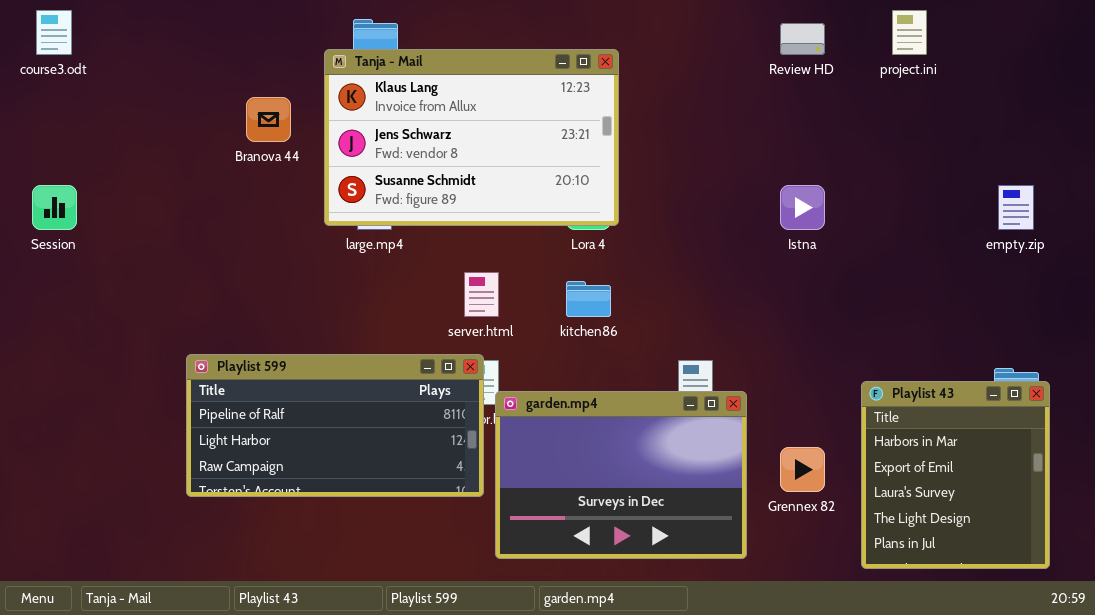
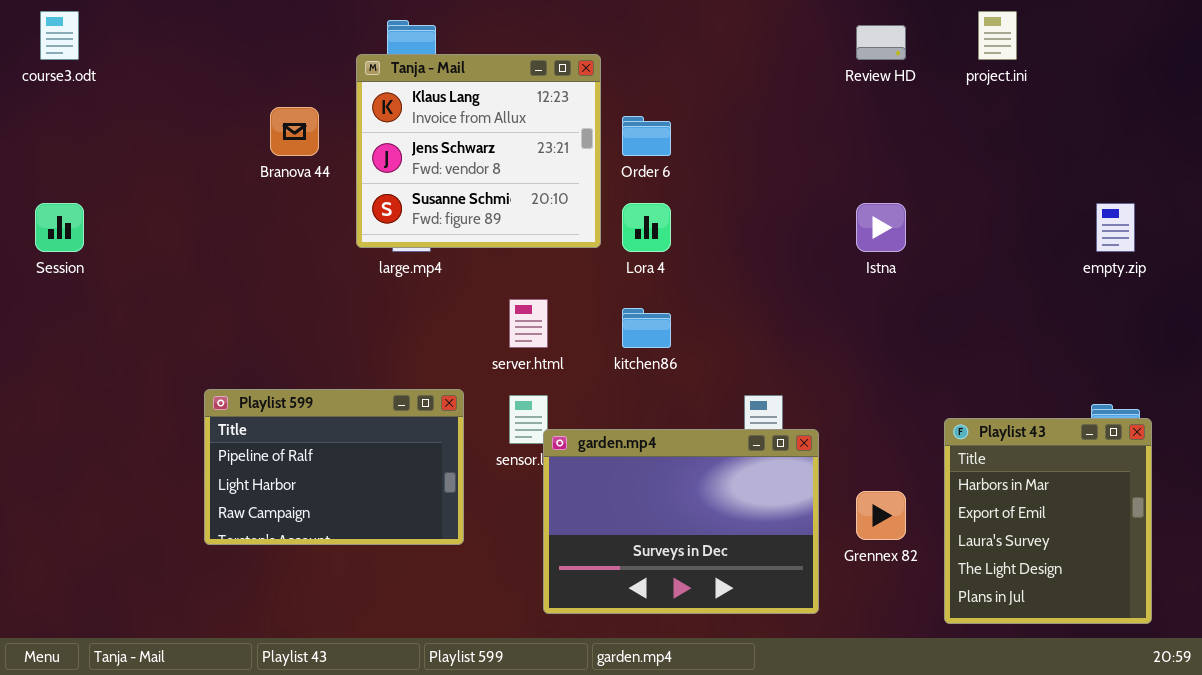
Tanja - Mail: [324,49,619,226] -> [356,54,601,248], resized
Playlist 599: [186,354,484,497] -> [204,389,464,545], resized

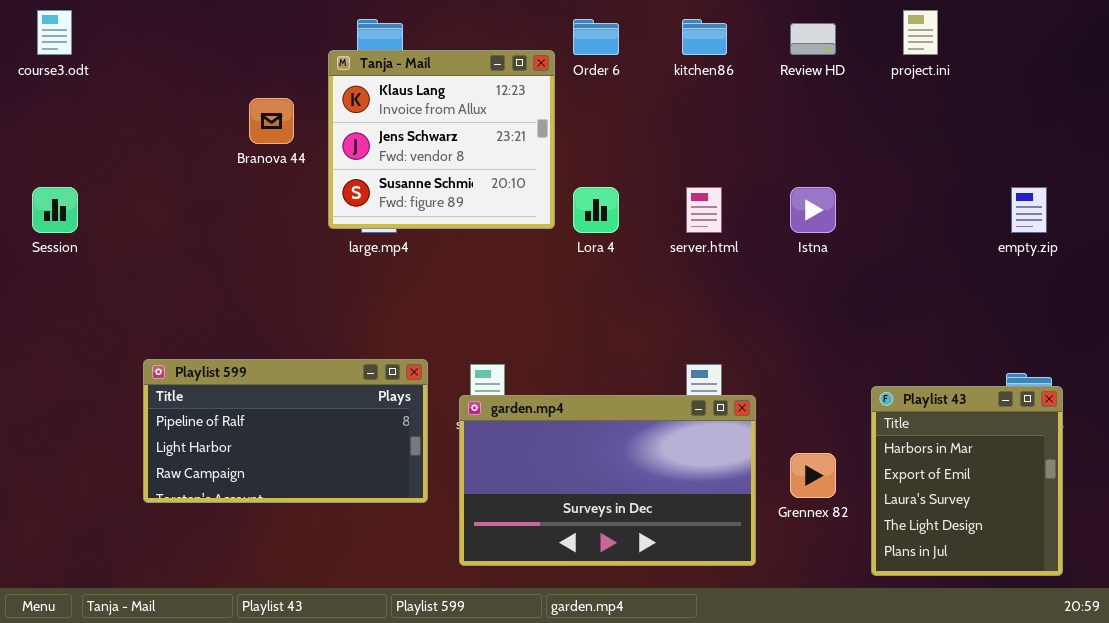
Order 6: [622,116,671,156] -> [573,19,619,55], moved
server.html: [509,299,548,348] -> [686,187,722,233], moved
kitchen86: [622,308,671,348] -> [682,19,727,55], moved
Playlist 599: [204,389,464,545] -> [143,359,428,503], resized
garden.mp4: [543,429,819,614] -> [459,395,756,566], resized

